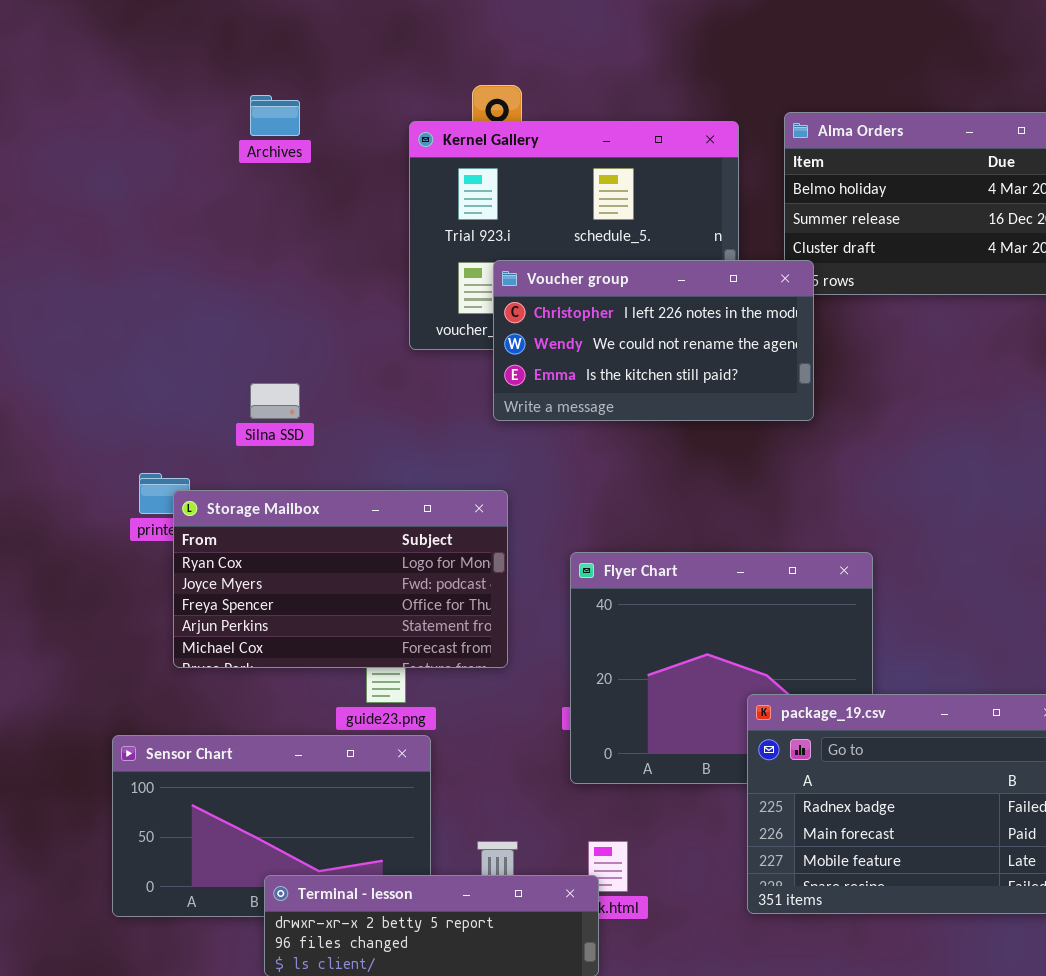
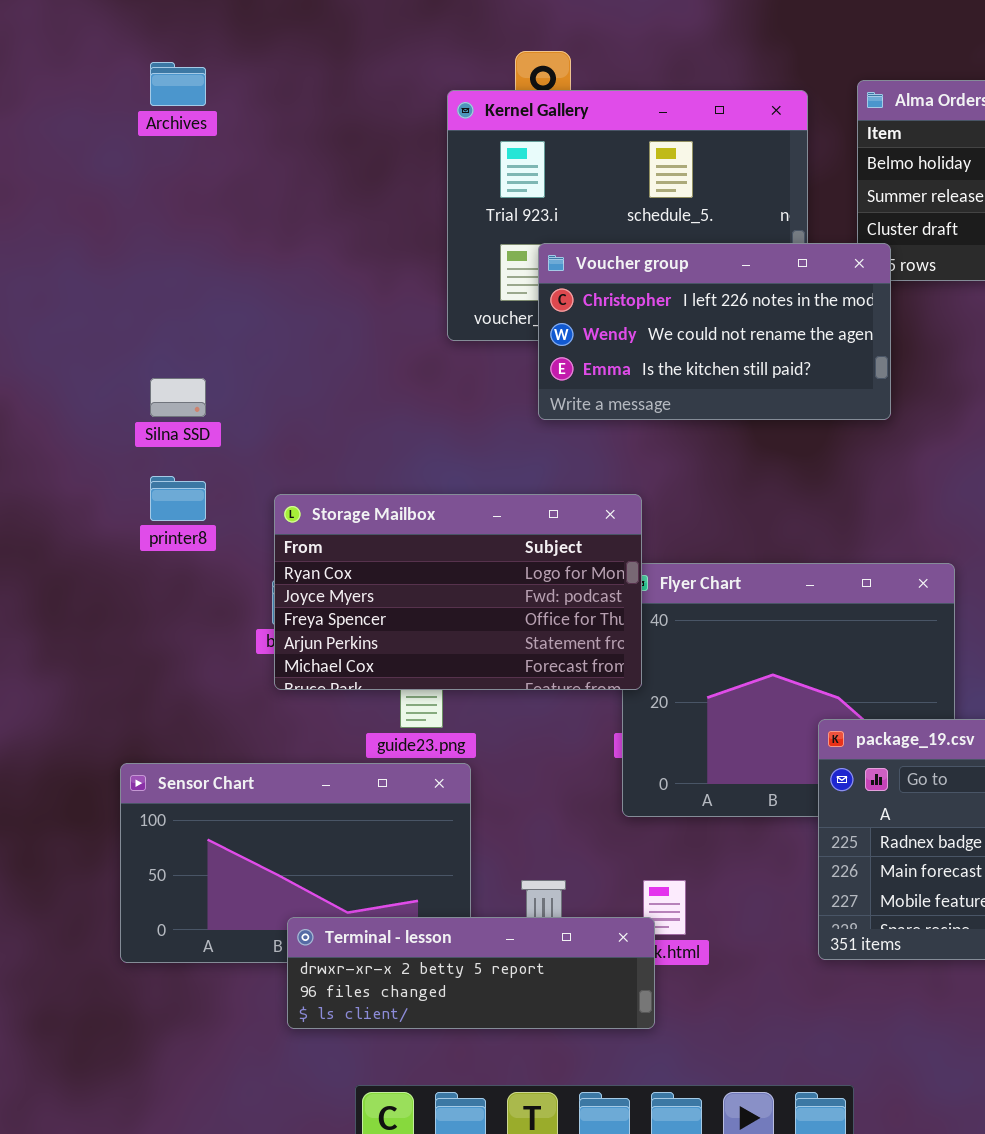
Archives: [250,95,300,136] -> [150,62,206,106], moved
Silna SSD: [250,383,300,419] -> [150,378,206,417], moved
Storage Mailbox: [173,490,508,668] -> [274,494,642,690], moved

